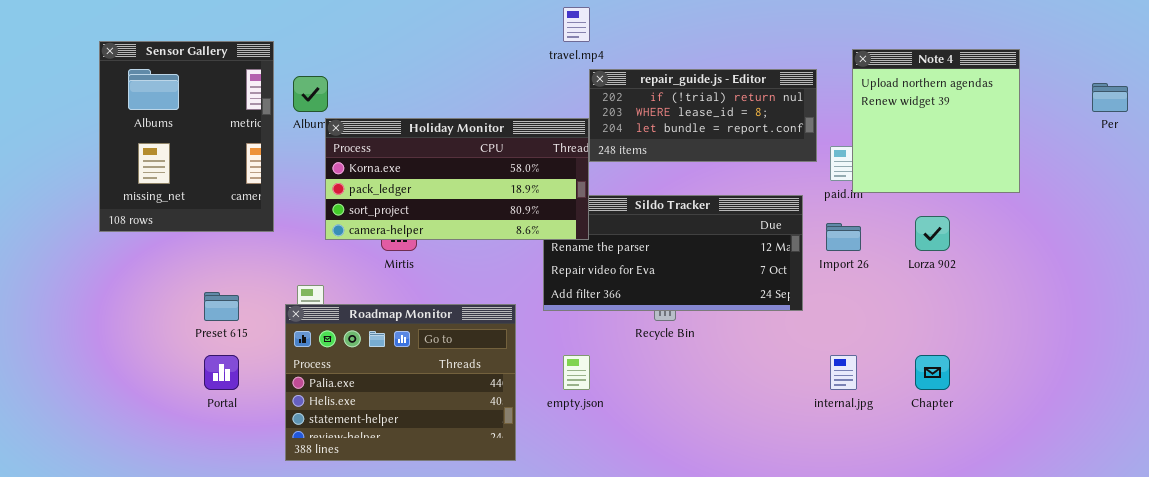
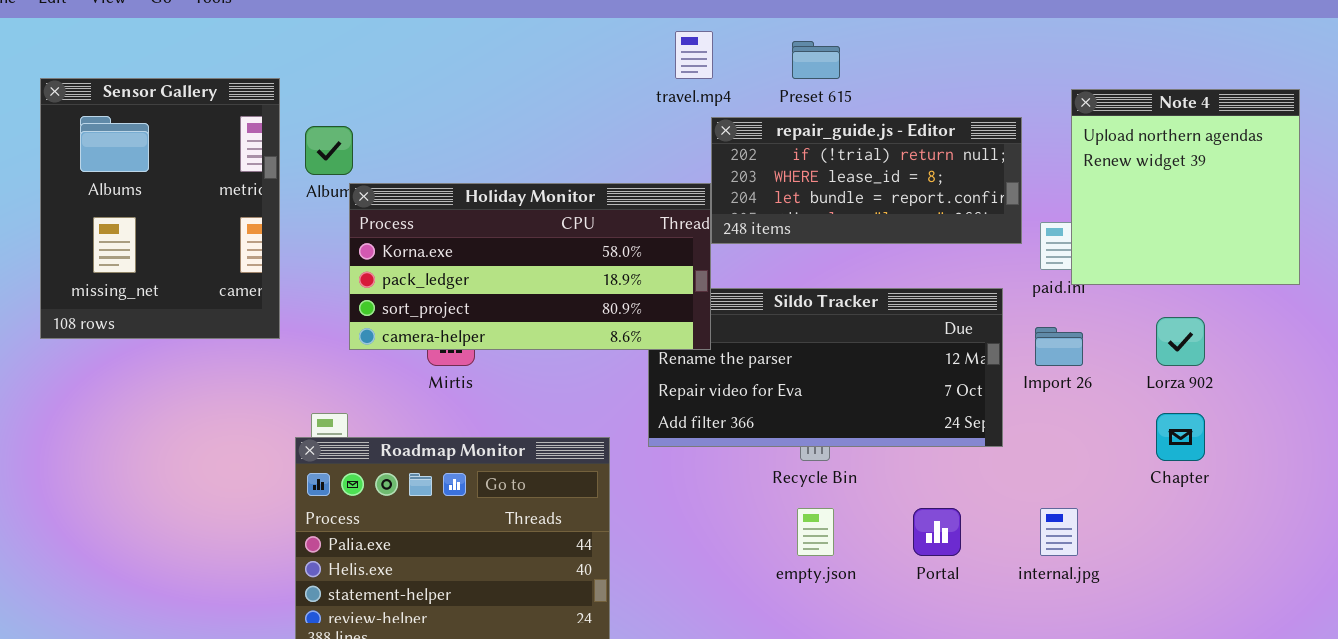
Preset 615: [204,292,239,321] -> [792,41,840,79], moved
Portal: [204,355,239,390] -> [913,508,961,556], moved
empty.json: [563,355,590,390] -> [797,508,834,556], moved
Chapter: [915,355,950,390] -> [1156,413,1205,461], moved

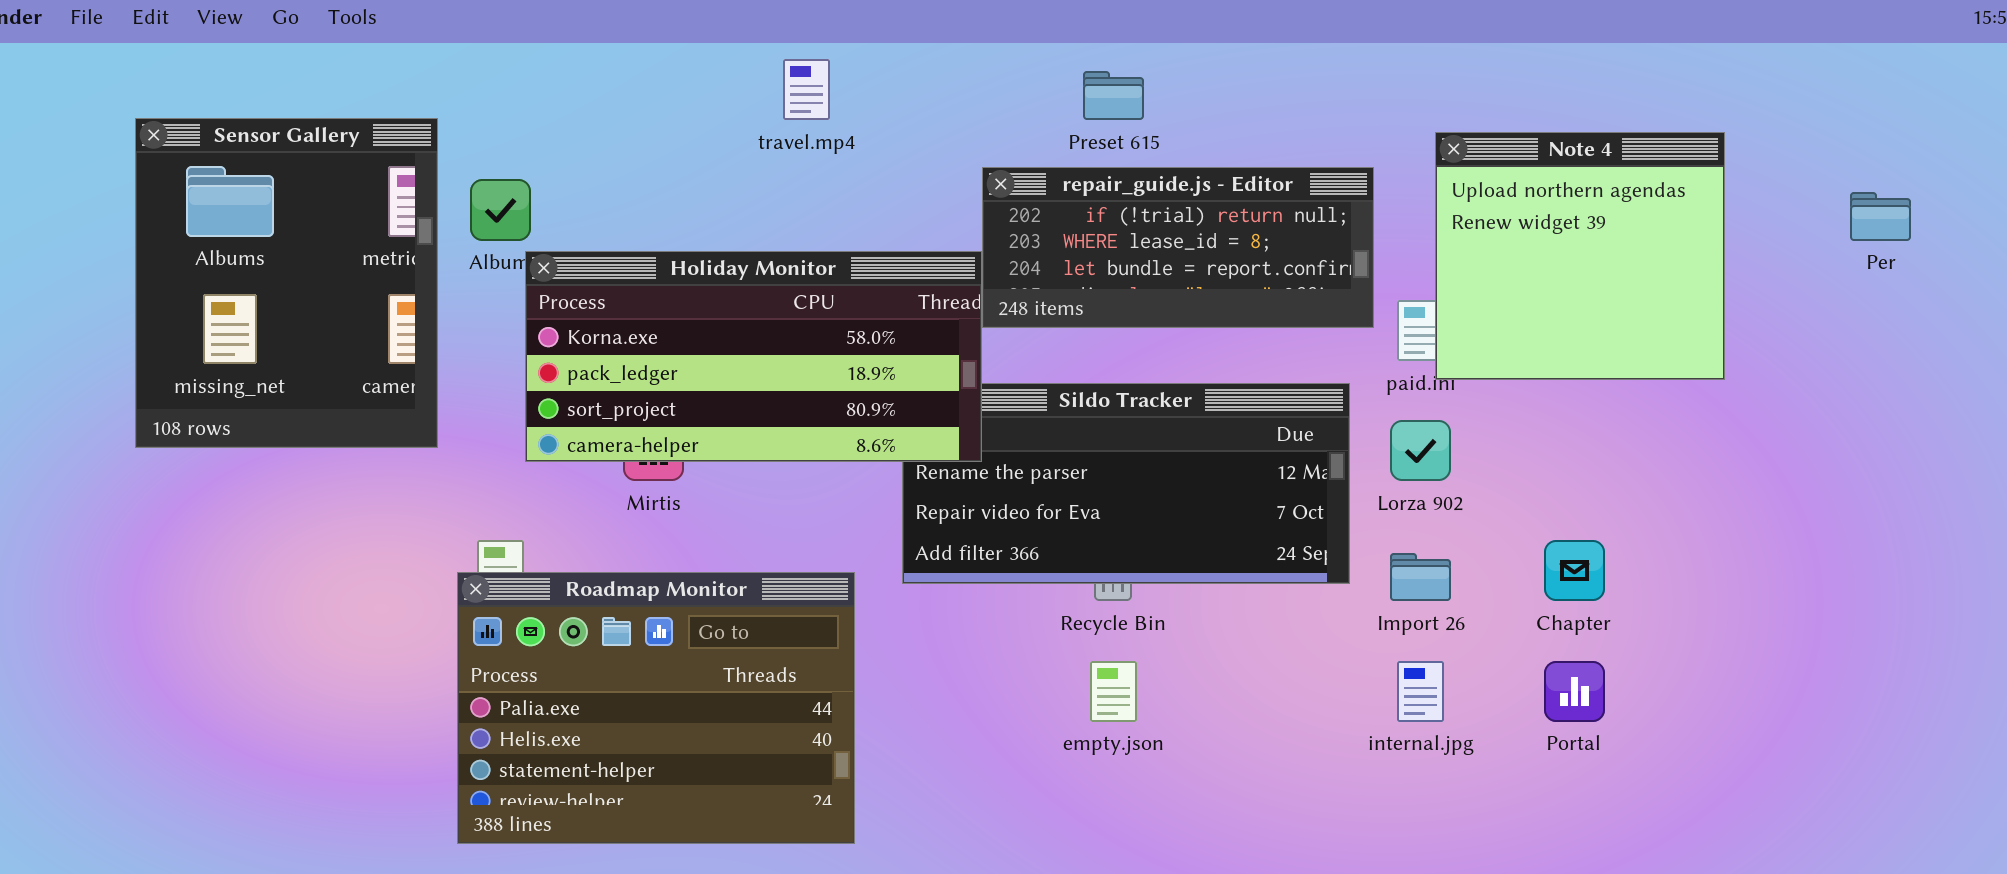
travel.mp4: [675,31,713,79] -> [783,59,830,120], moved
Lorza 902: [1156,317,1205,366] -> [1390,420,1451,481], moved
Import 26: [1035,327,1083,366] -> [1390,553,1451,601], moved
Portal: [913,508,961,556] -> [1544,661,1605,722], moved

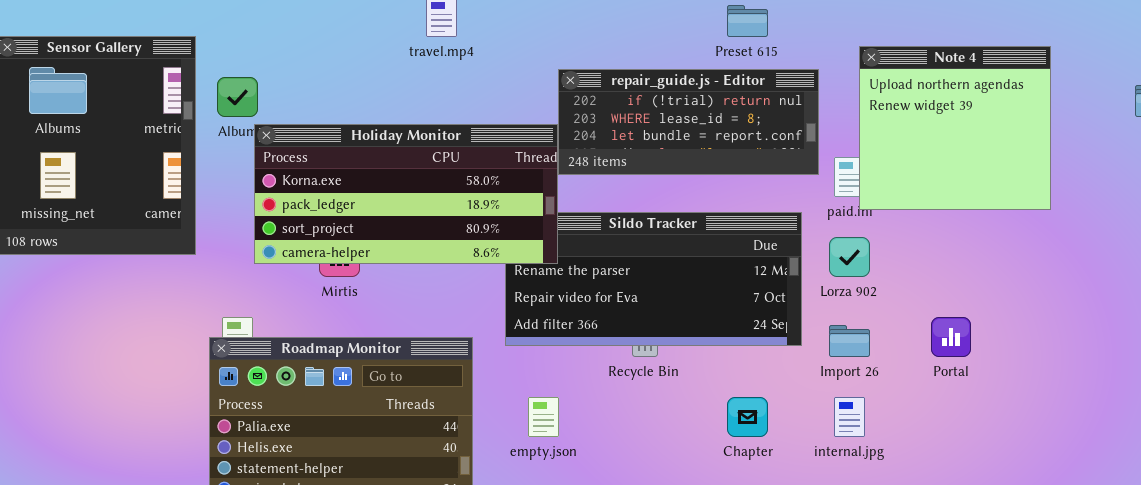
Preset 615: [1083,71,1144,120] -> [727,5,768,37], moved
Chapter: [1544,540,1605,601] -> [727,397,768,437], moved
empty.json: [1090,661,1137,722] -> [528,397,559,437], moved
Portal: [1544,661,1605,722] -> [931,317,971,357], moved

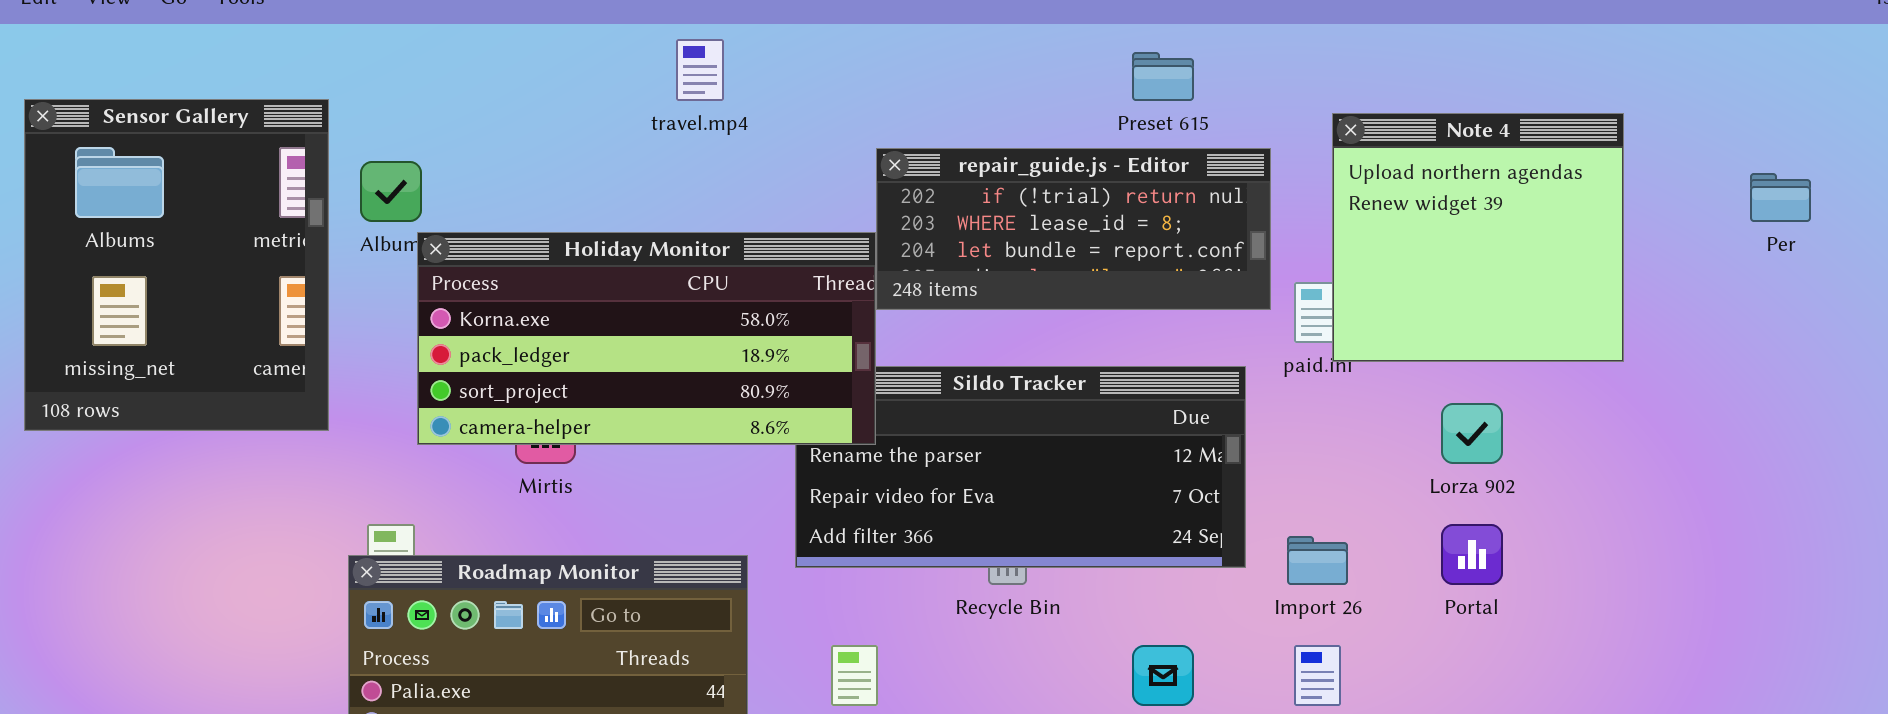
Lorza 902: [829,237,870,277] -> [1441,403,1503,464], moved

